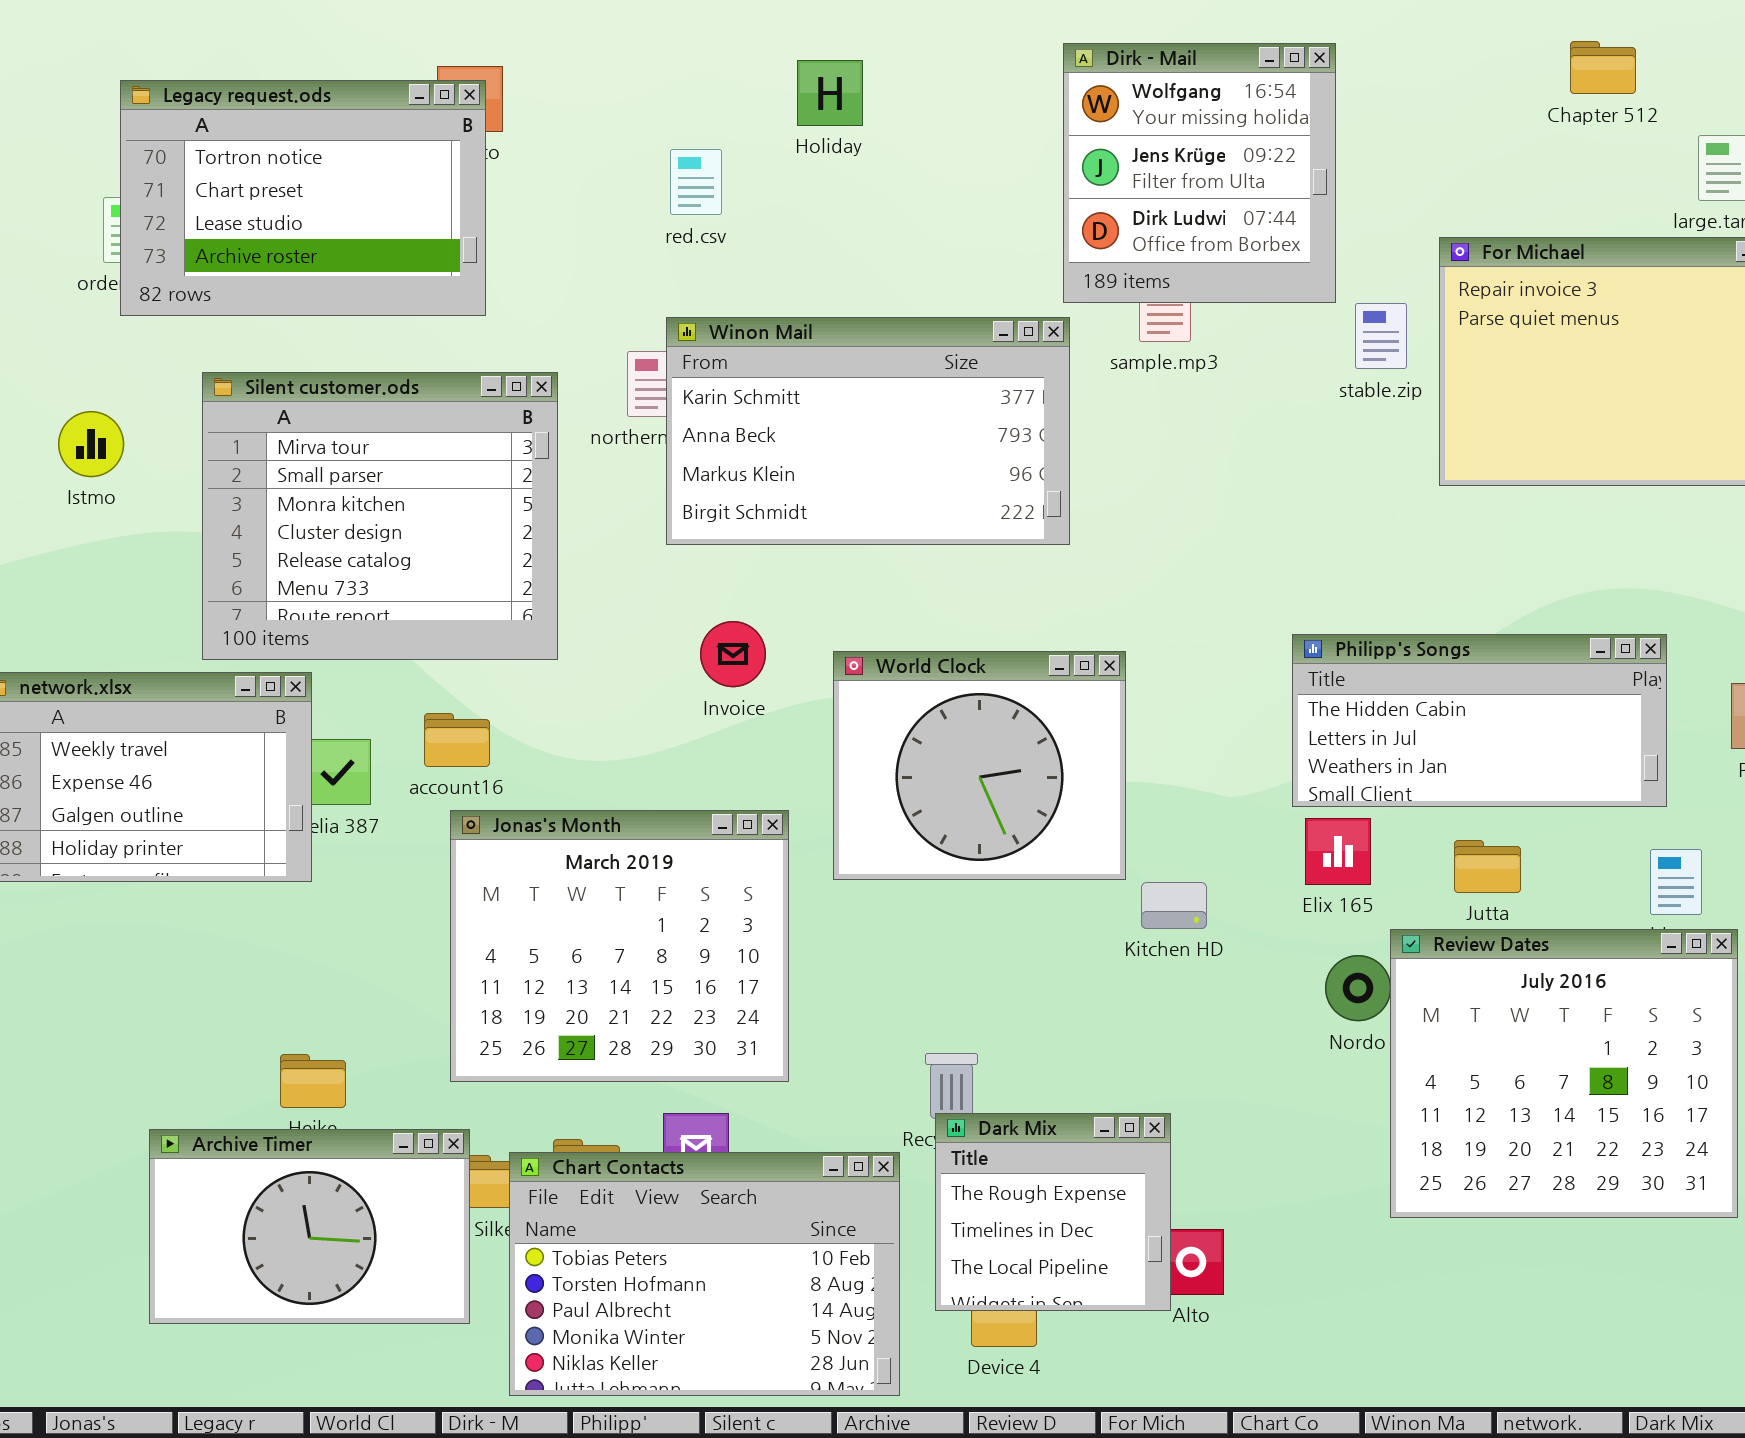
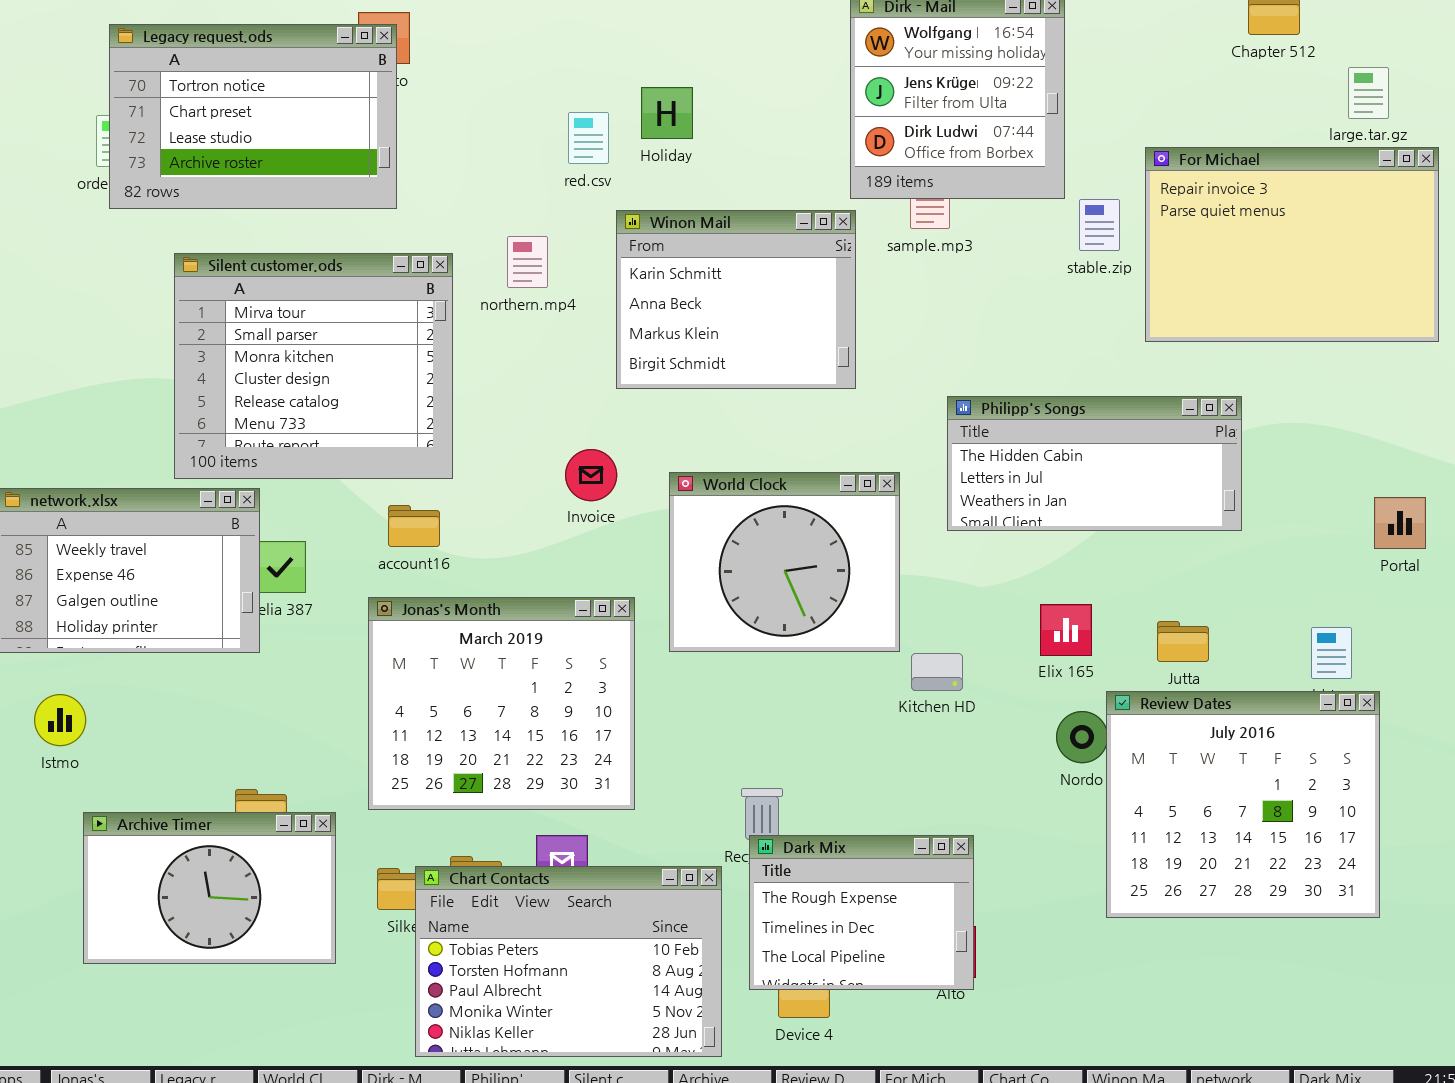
Holiday: [797,60,863,126] -> [641,87,693,139], moved
red.csv: [670,149,722,215] -> [568,112,609,164], moved
Winon Mail: [666,317,1070,545] -> [616,210,856,389], resized
Istmo: [58,411,124,477] -> [34,694,86,746], moved
Philipp's Songs: [1292,634,1667,807] -> [947,396,1242,531], moved
account16: [424,713,490,767] -> [388,505,440,547], moved
Dark Mix: [935,1113,1171,1311] -> [749,835,974,990], resized
Archive Timer: [149,1129,470,1324] -> [83,812,336,964], moved

